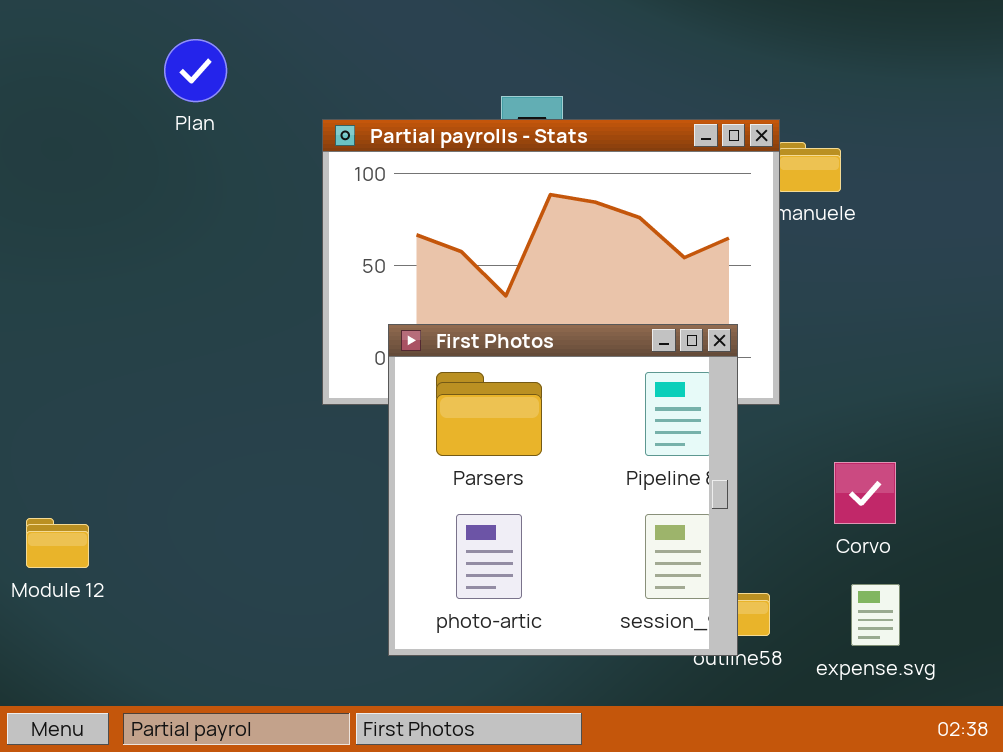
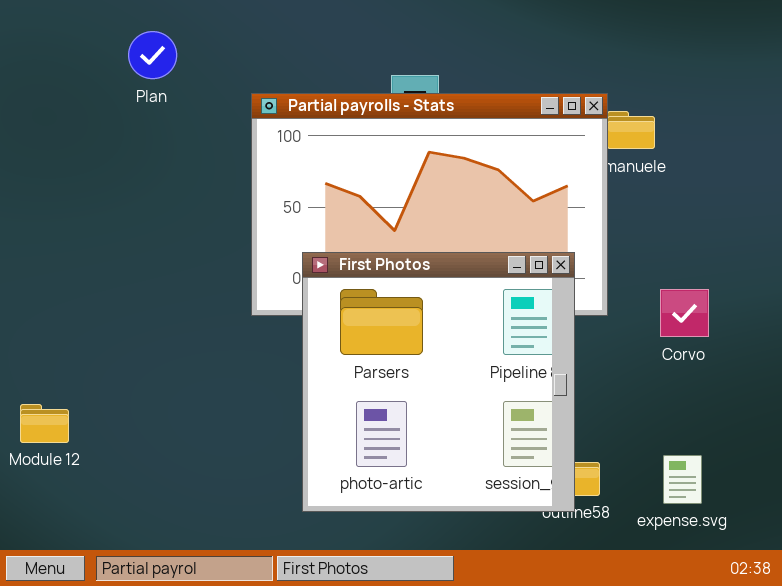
Corvo: [834,462,896,524] -> [660,289,709,337], moved

